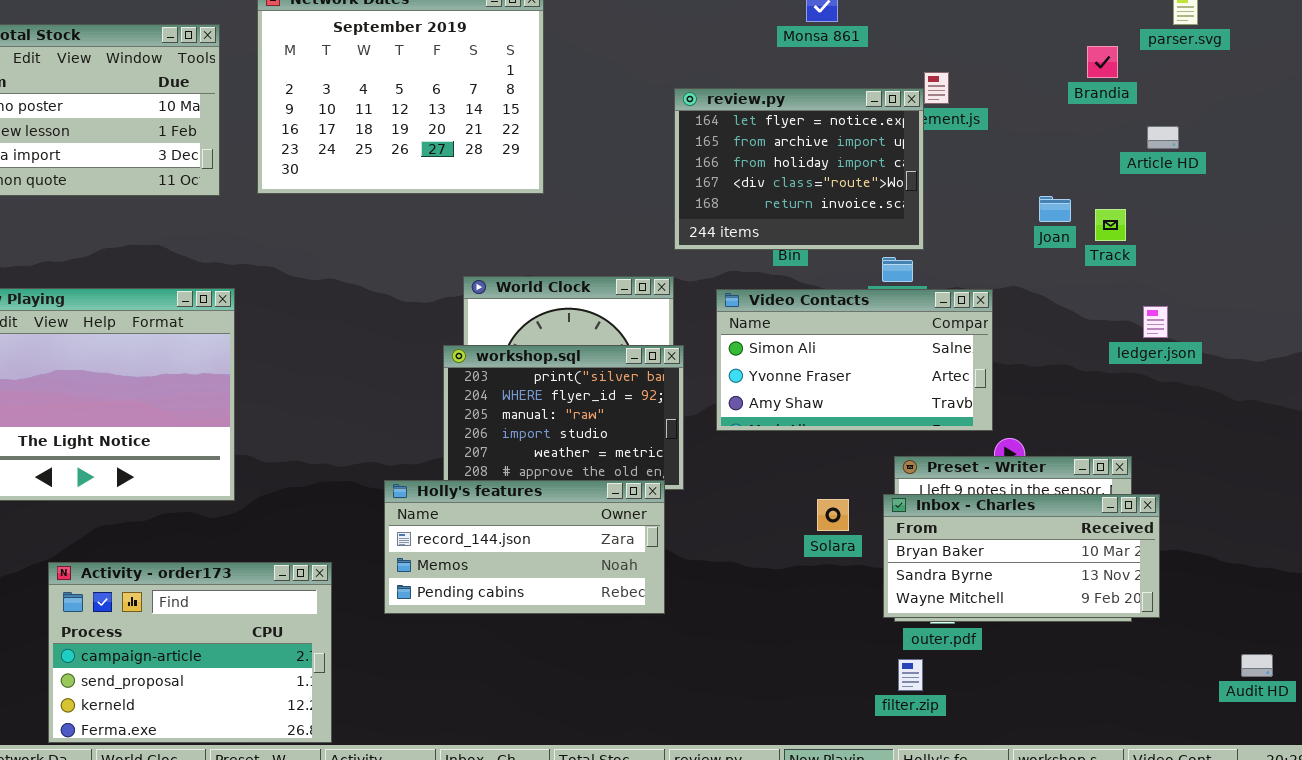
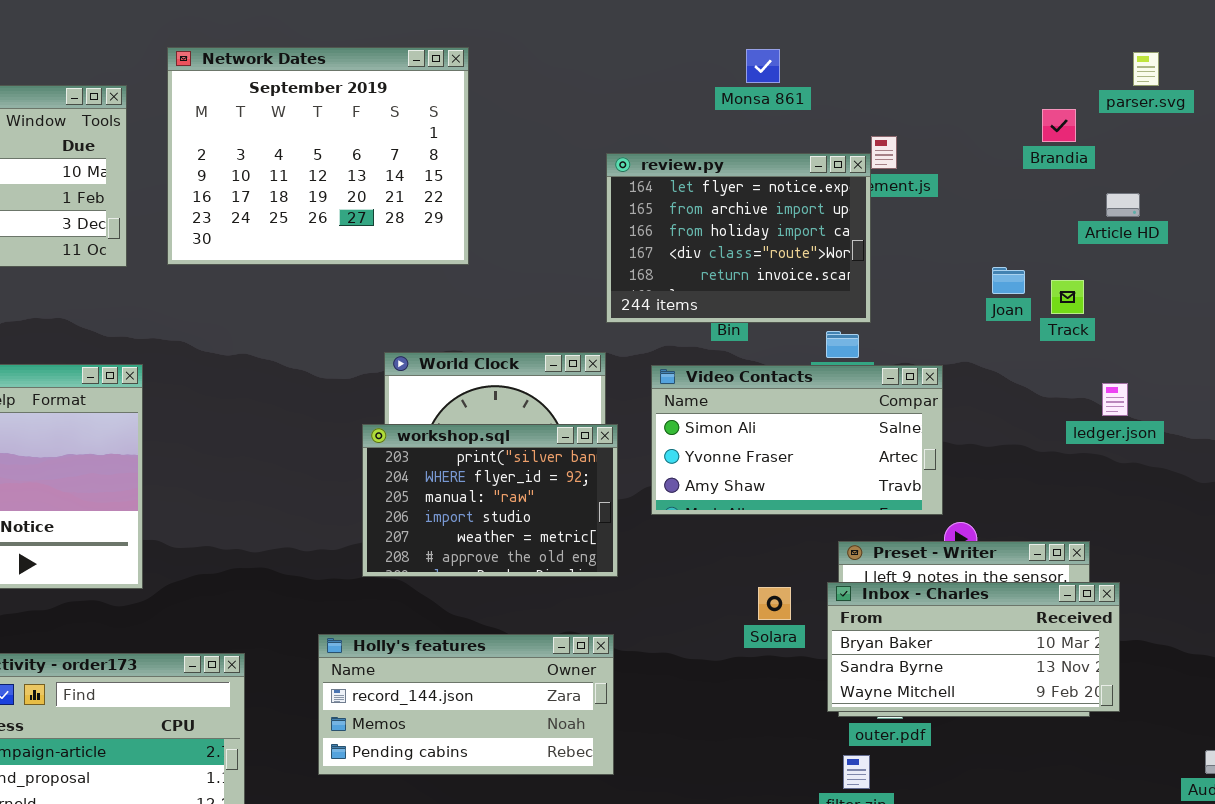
Holly's features: [384,480,665,614] -> [318,634,614,775], moved

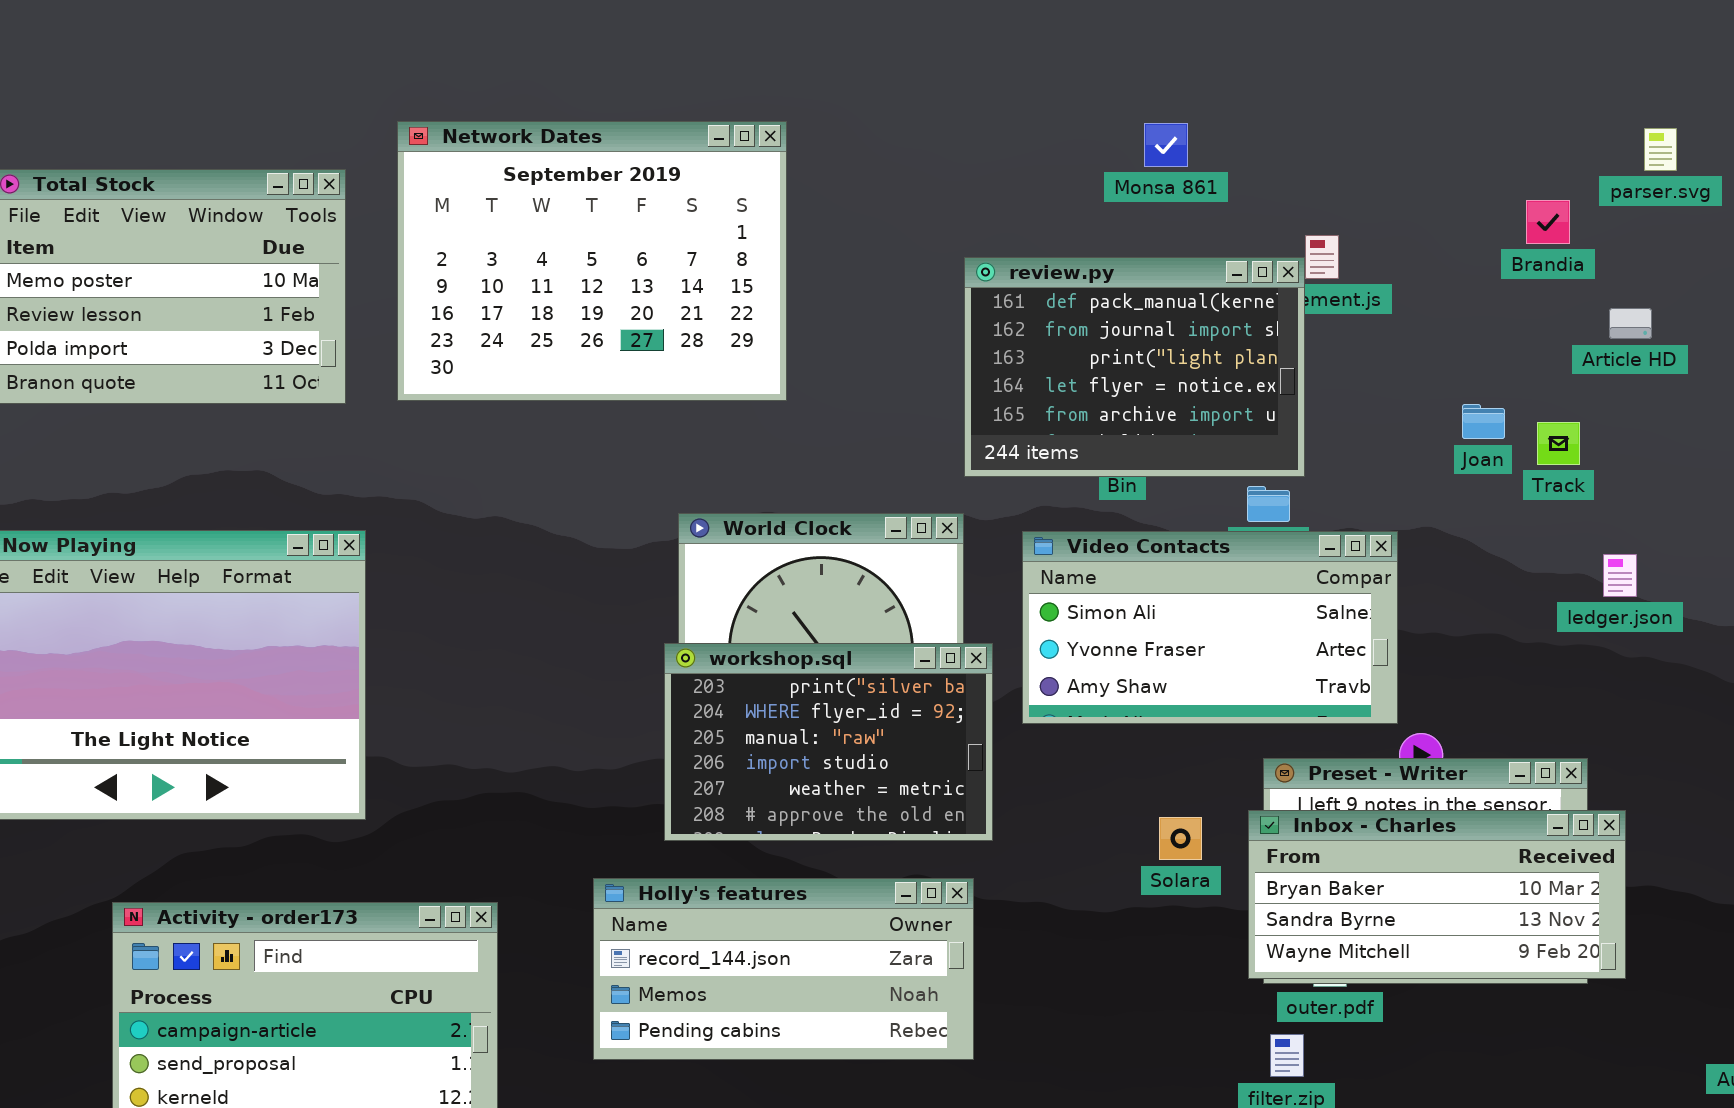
review.py: [606,153,871,323] -> [964,257,1305,477], scrolled up 3 rows
workshop.sql: [362,424,618,577] -> [664,643,993,841], moved

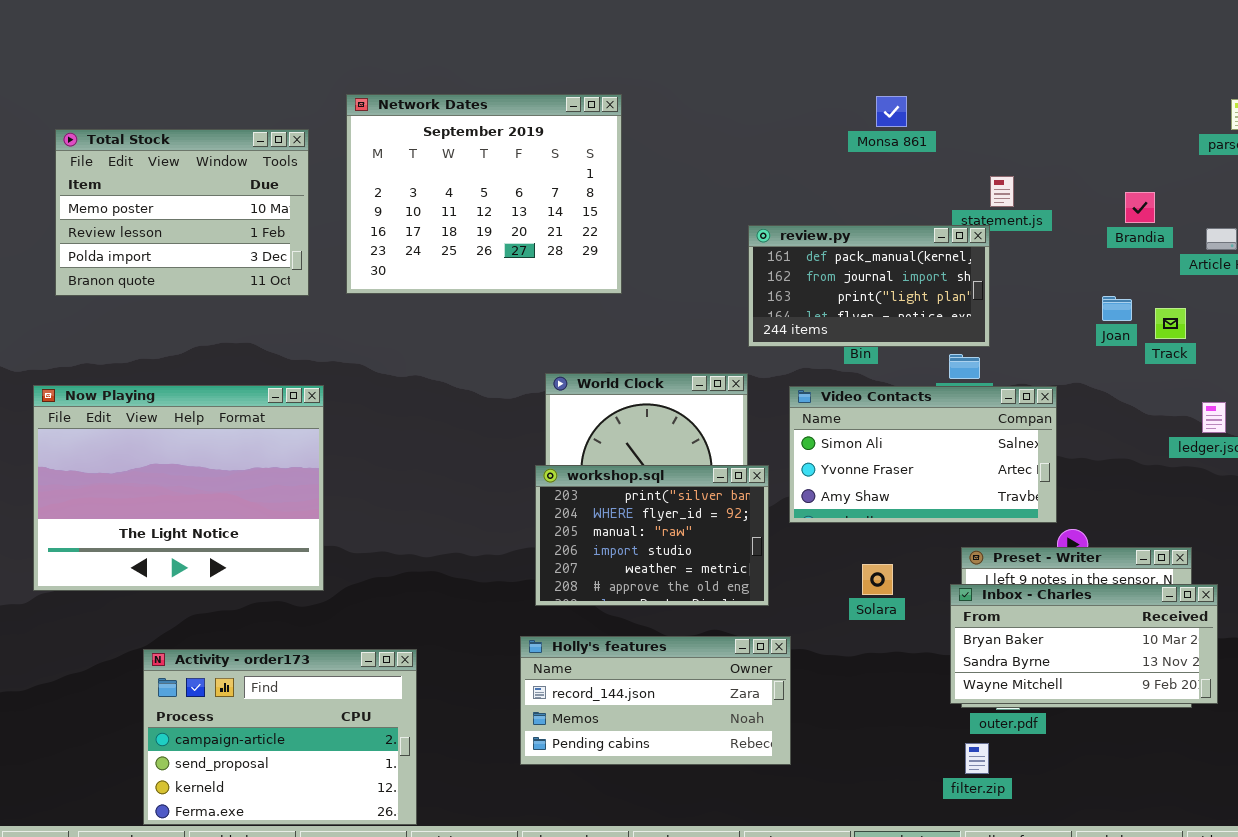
Brandia: [1526,200,1570,244] -> [1125,192,1155,223], moved
review.py: [964,257,1305,477] -> [748,225,990,347], resized
Solara: [1159,817,1202,860] -> [862,564,893,595], moved
Holly's features: [593,878,974,1060] -> [520,636,791,765], moved

